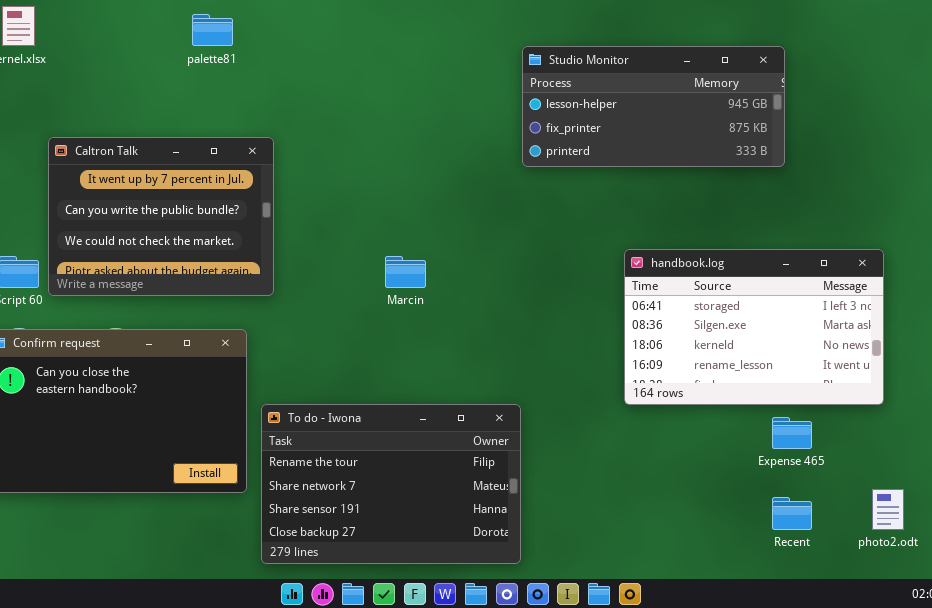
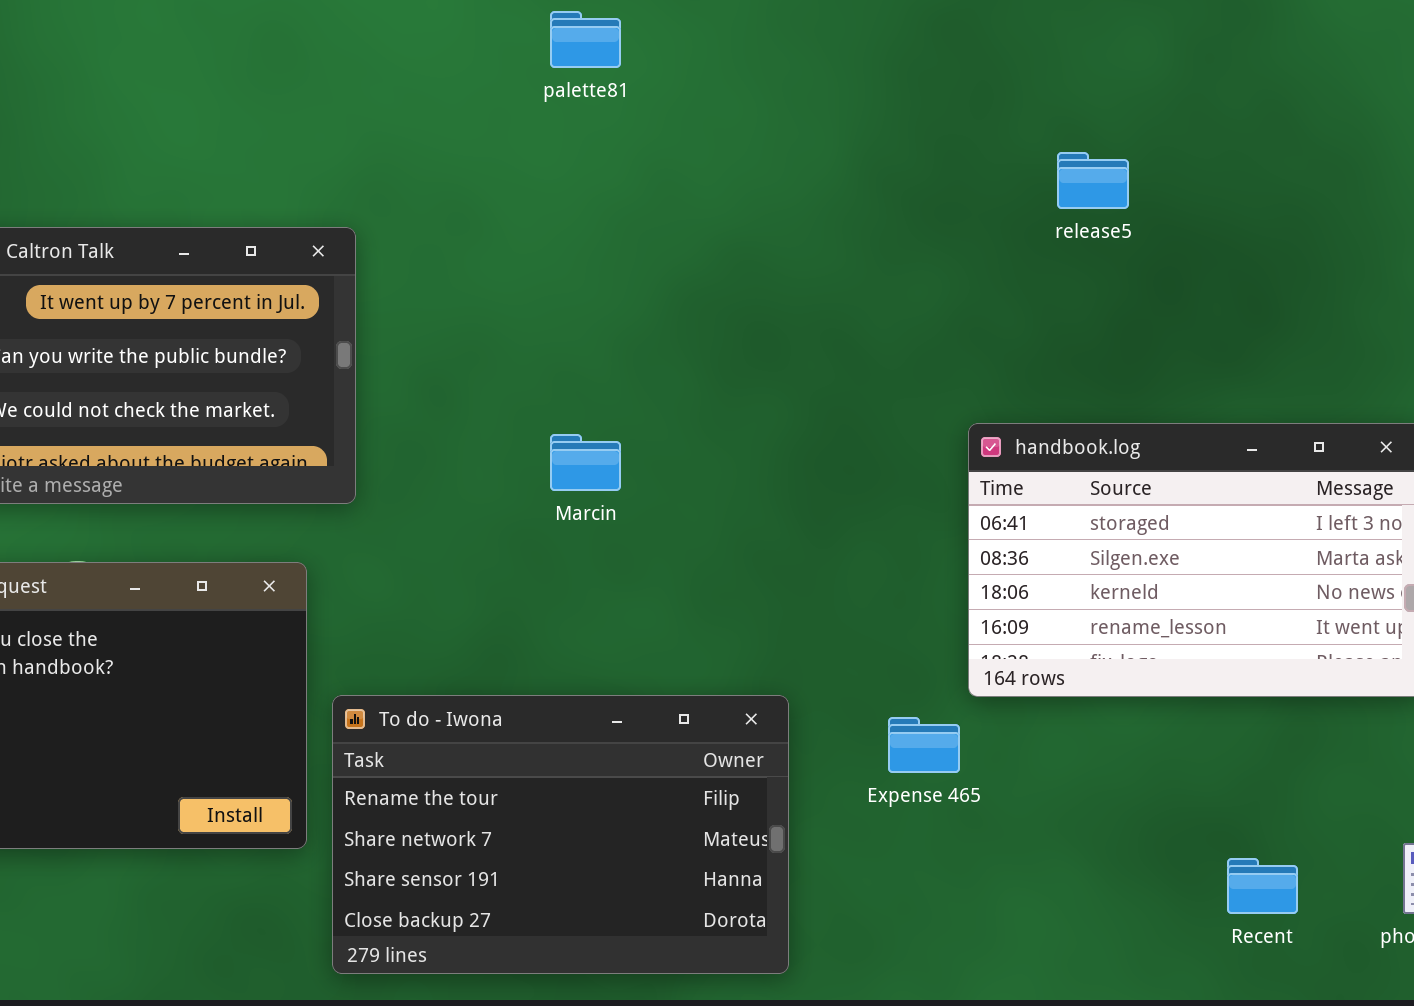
palette81: [192,14,233,46] -> [550,11,621,68], moved
Studio Monitor: [522,46,785,167] -> none, closed
Expense 465: [772,417,812,449] -> [888,717,960,773], moved

